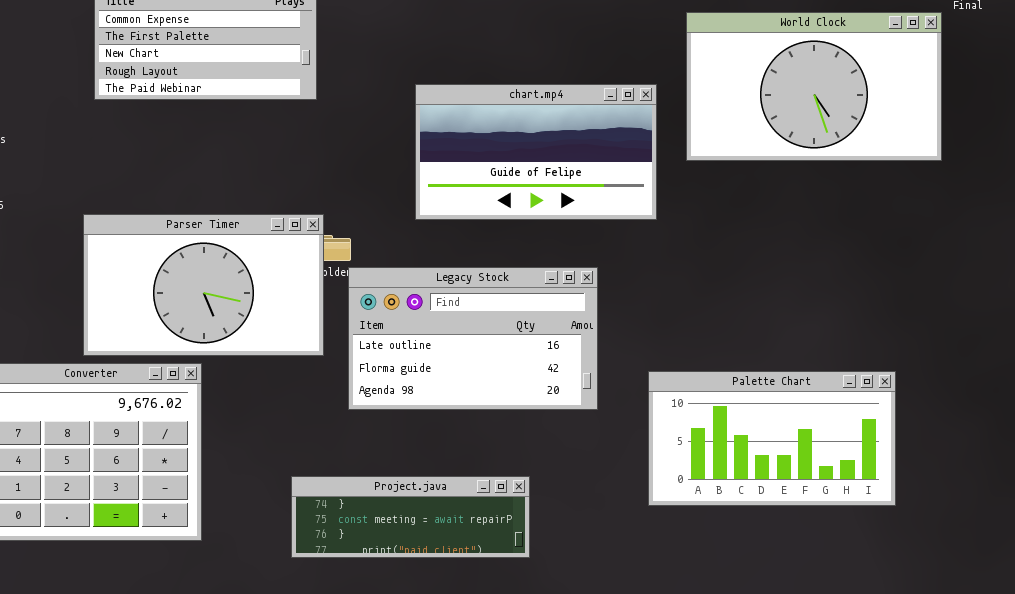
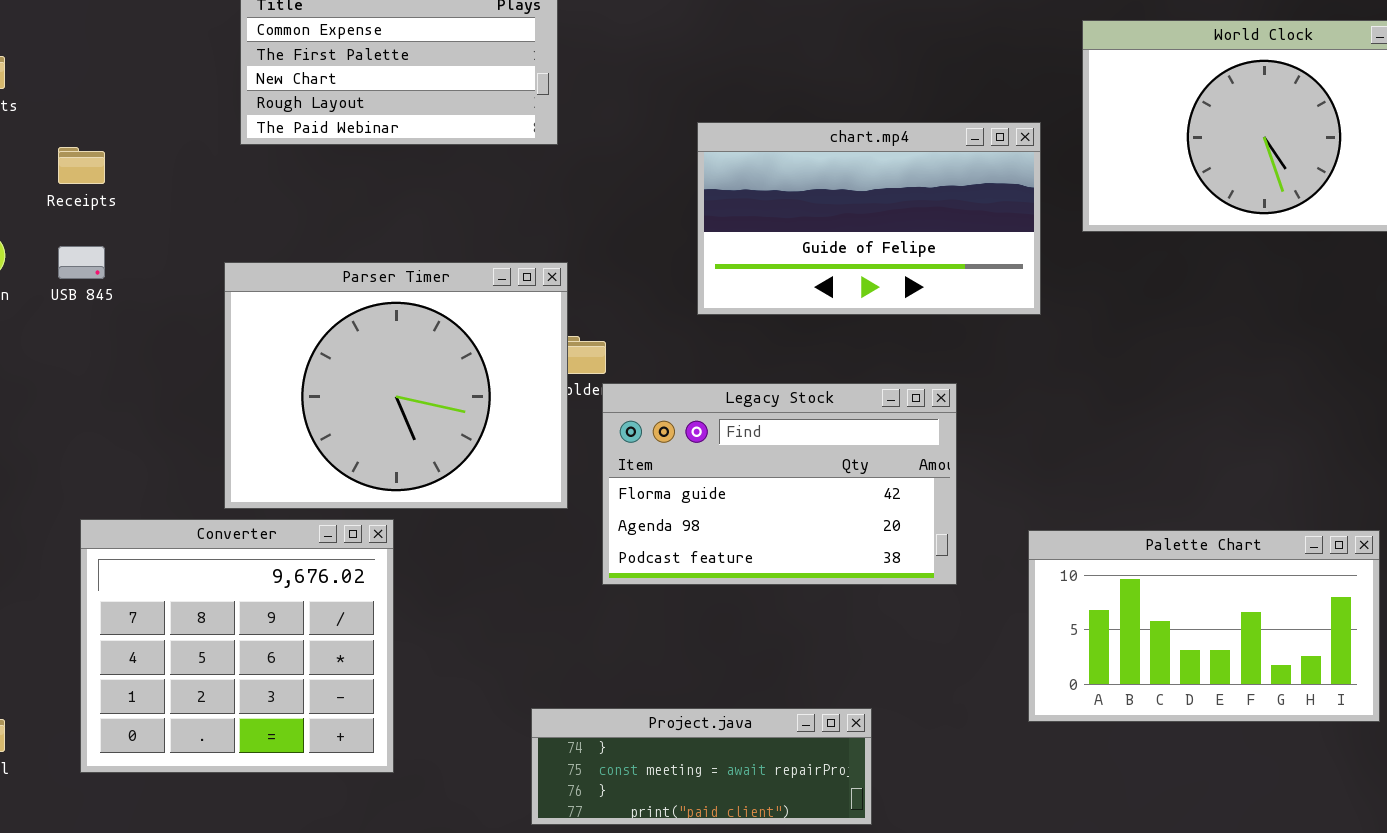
Parser Timer: [83,214,324,356] -> [224,262,568,509], resized
Legacy Stock: [348,267,598,410] -> [602,383,957,585], scrolled down 1 row
Project.java: [291,476,530,558] -> [531,708,872,825], moved

